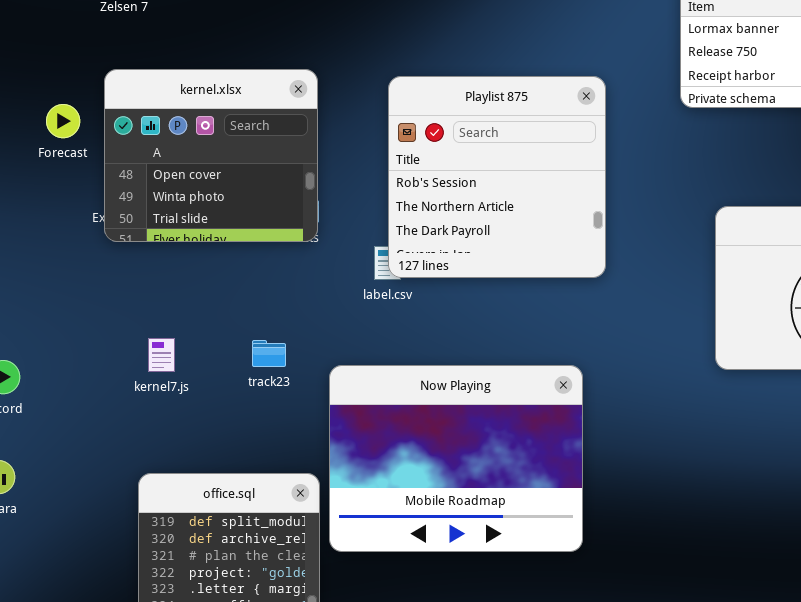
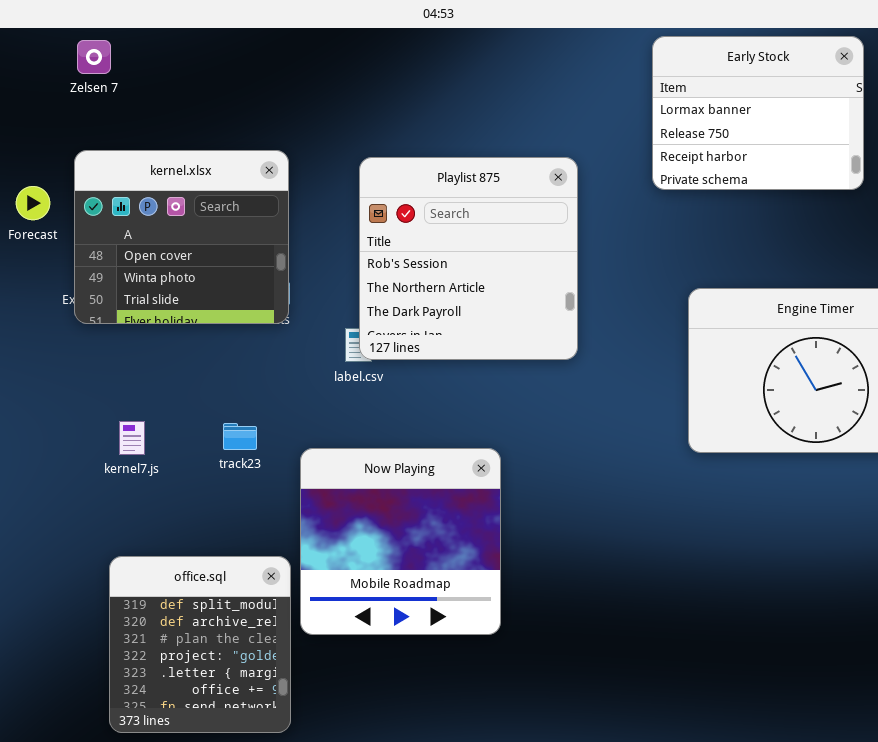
Now Playing: [329,365,583,552] -> [300,448,501,635], resized

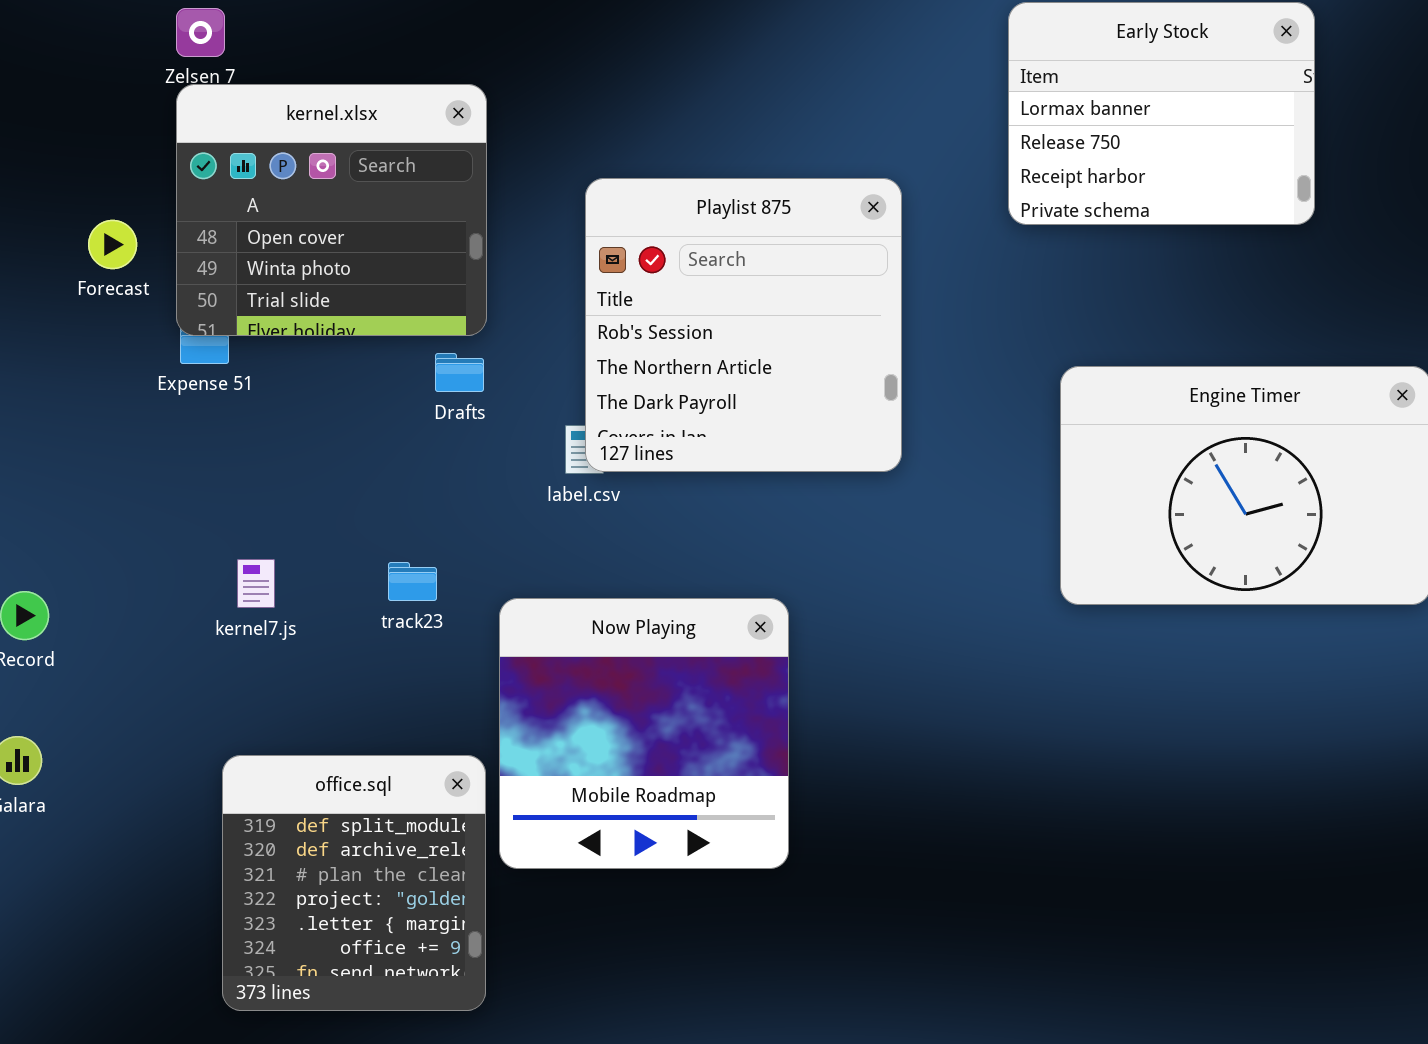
kernel.xlsx: [74,150,289,324] -> [176,84,487,336], moved

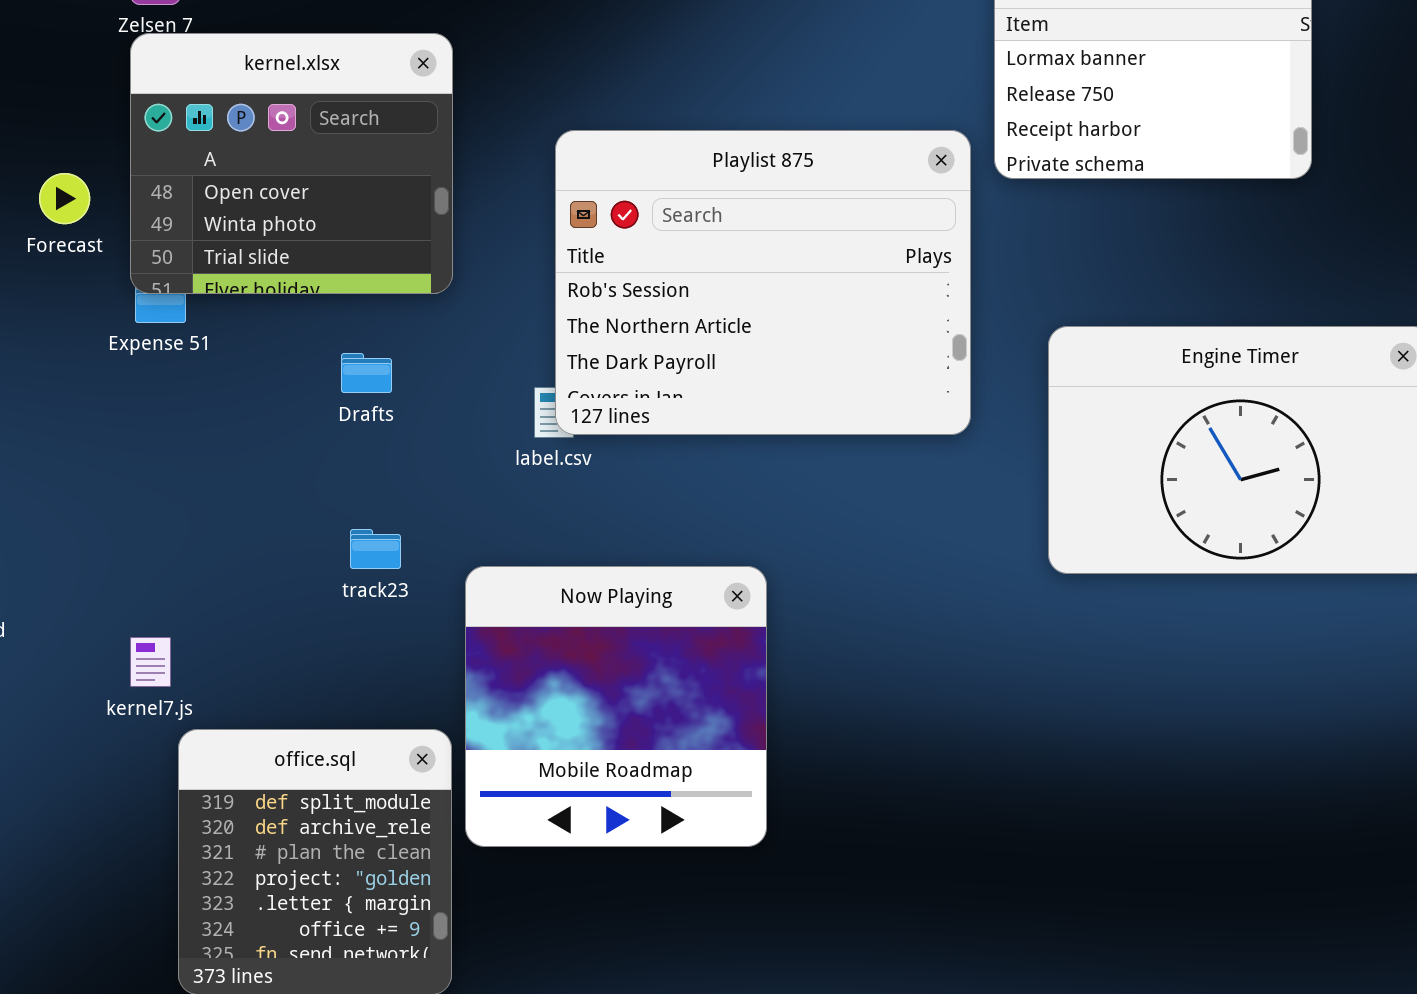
Playlist 875: [585,178,902,472] -> [555,130,971,435], resized
Drafts: [435,353,484,392] -> [341,353,392,393], moved
kernel7.js: [237,559,275,608] -> [130,637,171,687], moved

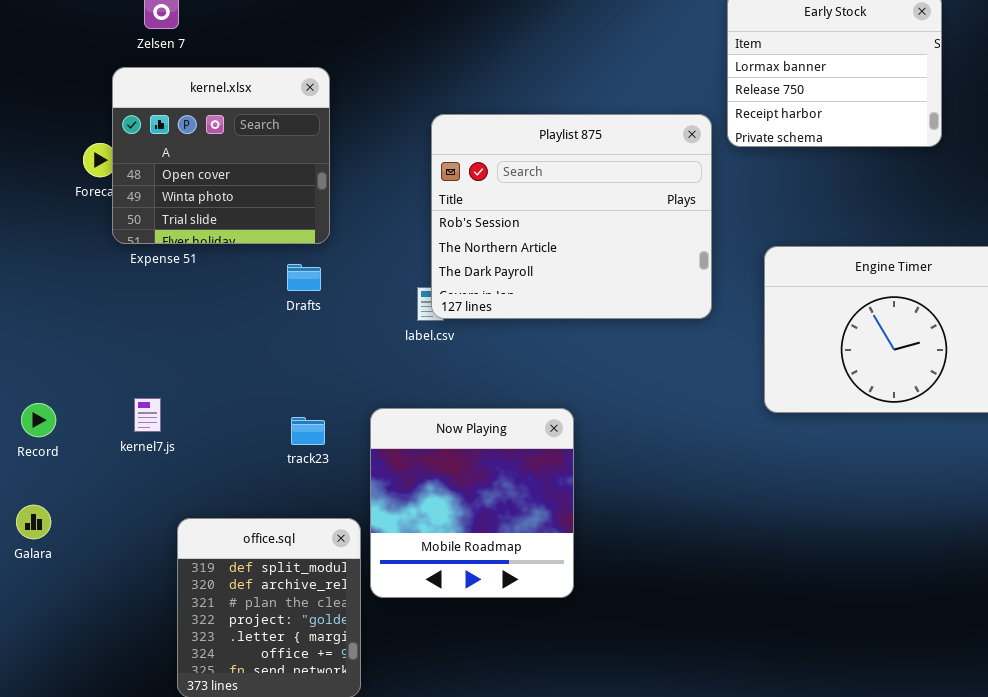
kernel.xlsx: [130,33,453,294] -> [112,67,330,244], moved
track23: [350,529,401,569] -> [291,417,325,445], moved
kernel7.js: [130,637,171,687] -> [134,398,161,432], moved

